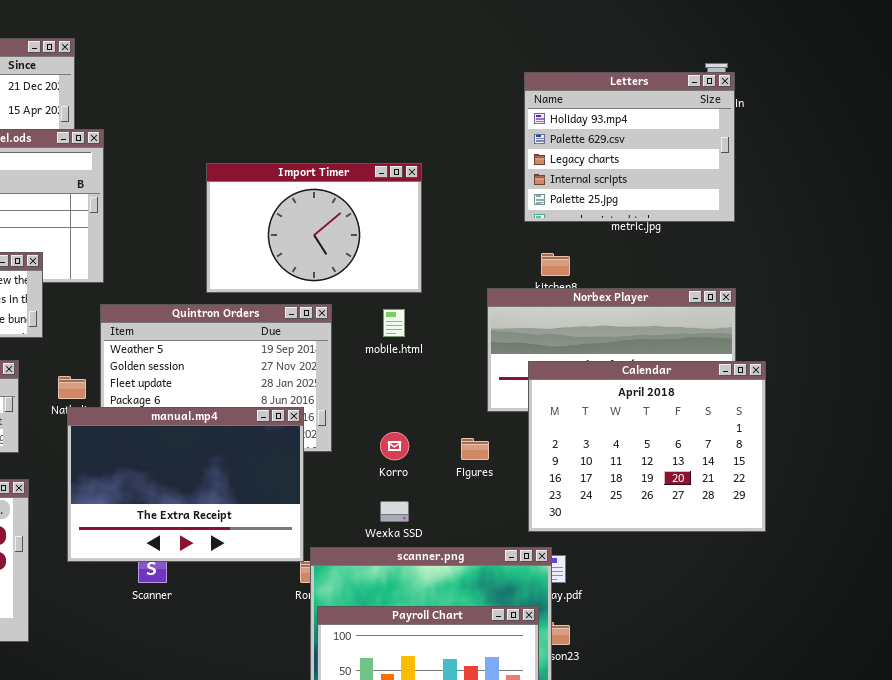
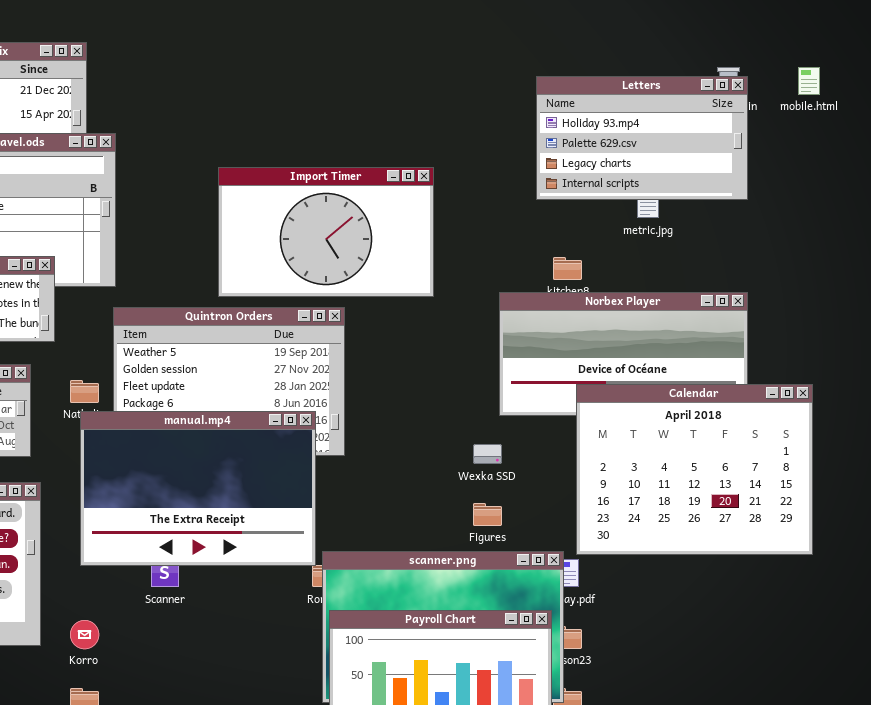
Letters: [524,72,735,222] -> [536,76,748,200], resized
mobile.html: [383,309,405,337] -> [798,67,820,95], moved
Calendar: [528,361,766,532] -> [576,384,813,555], moved
Korro: [380,432,409,460] -> [70,620,99,649], moved
Figures: [461,438,489,460] -> [473,503,502,526], moved
Wexka SSD: [380,501,409,522] -> [473,444,502,464], moved

